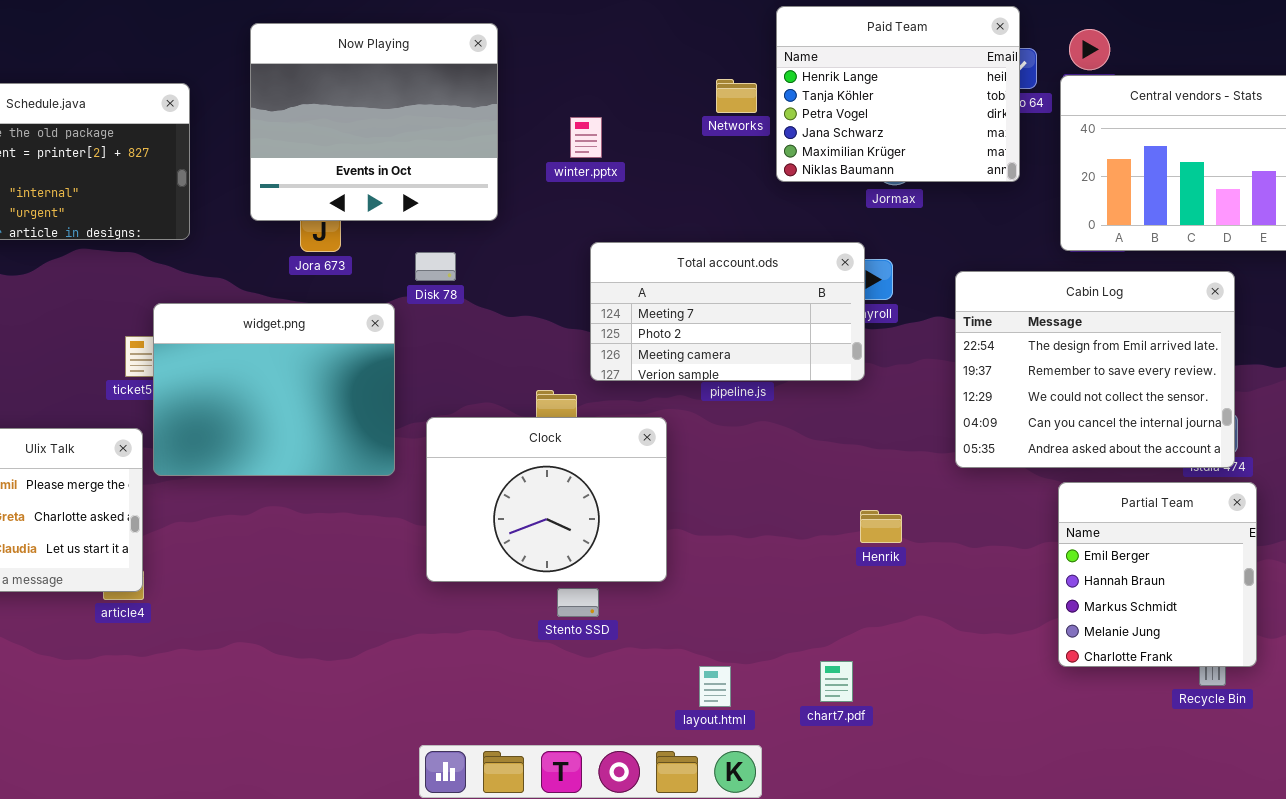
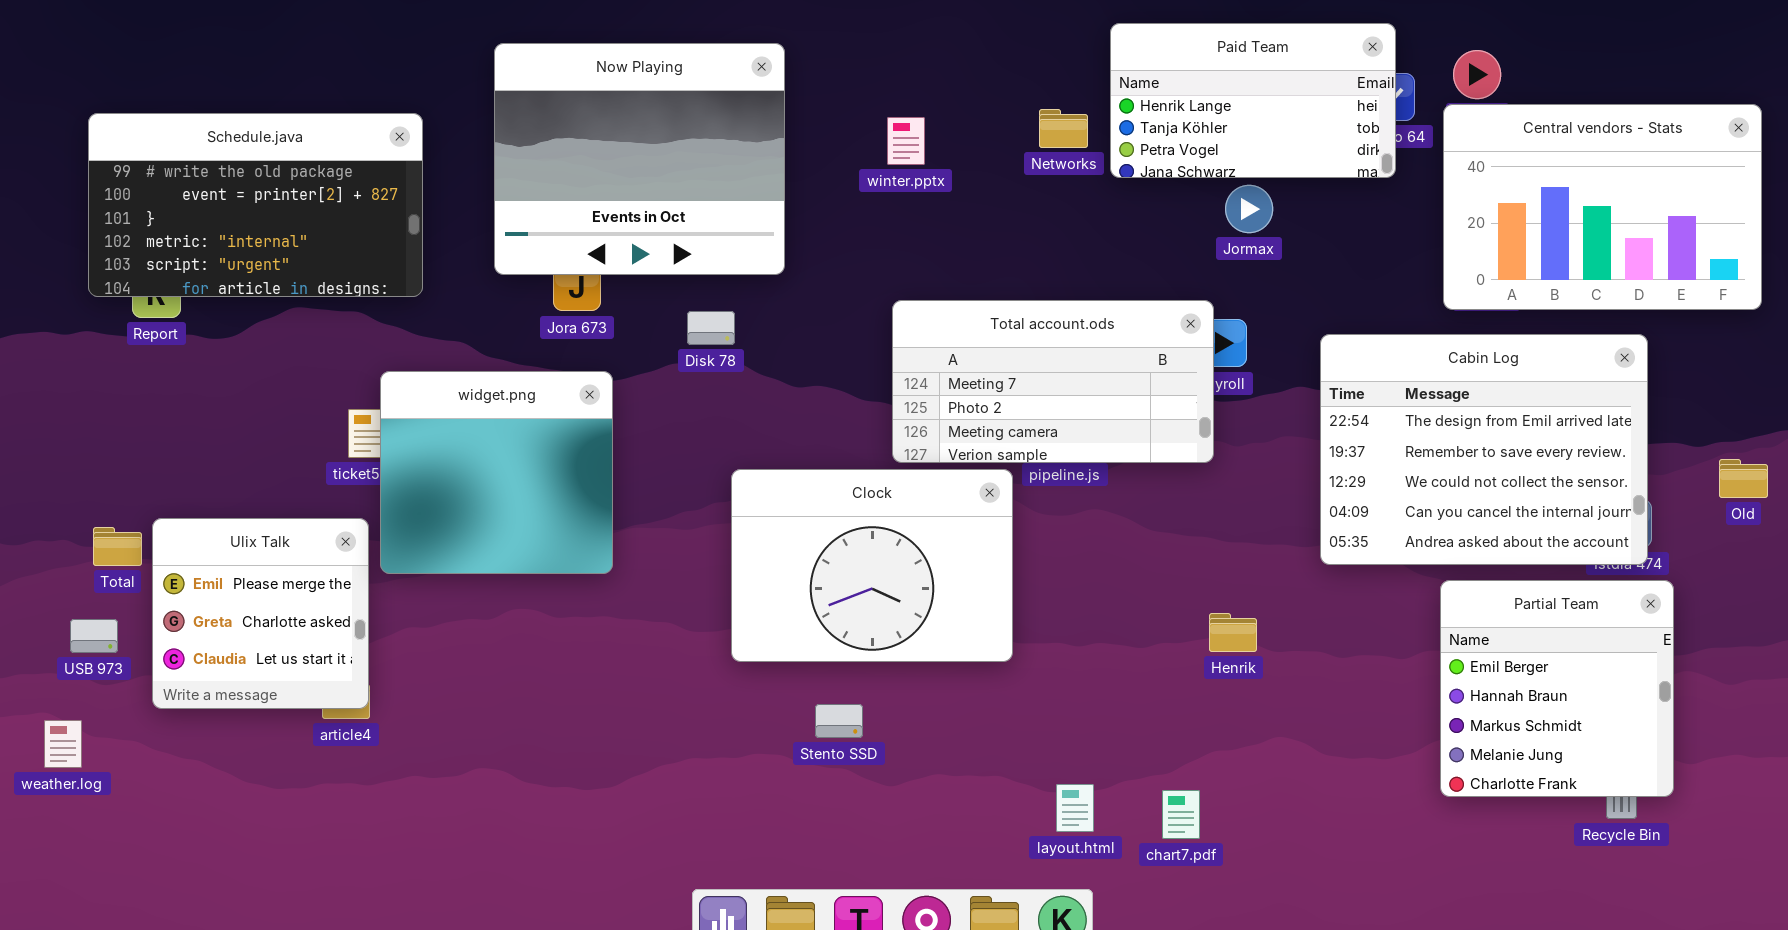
Paid Team: [776,6,1020,182] -> [1110,23,1396,178], resized
winter.pptx: [570,117,602,158] -> [887,117,925,165], moved
widget.png: [153,303,395,476] -> [380,371,613,574], resized
Clock: [426,417,667,582] -> [731,469,1013,662], moved
Stento SSD: [557,588,599,617] -> [815,704,863,738], moved
layout.html: [699,666,731,707] -> [1056,784,1094,832], moved

